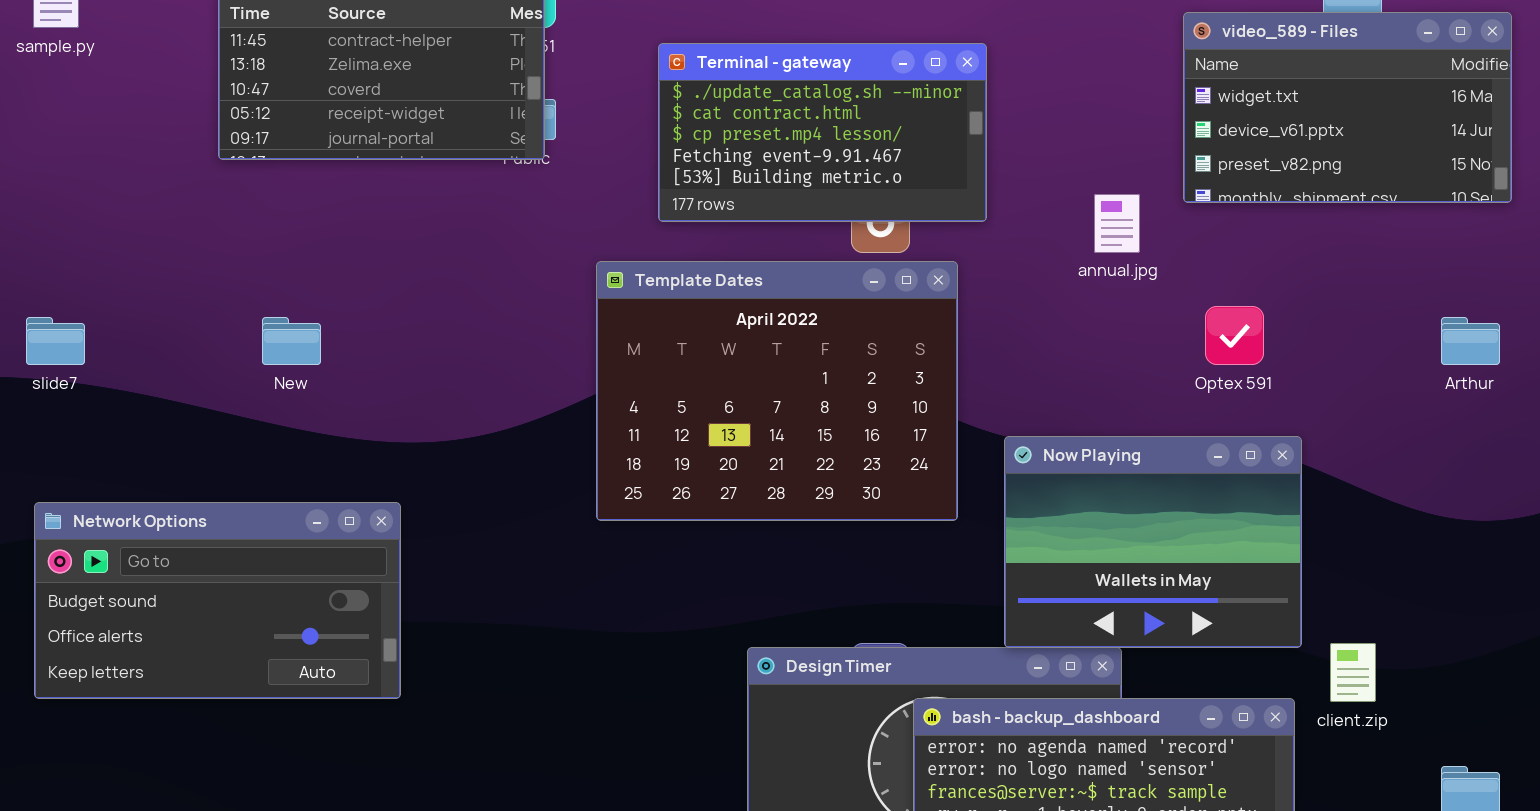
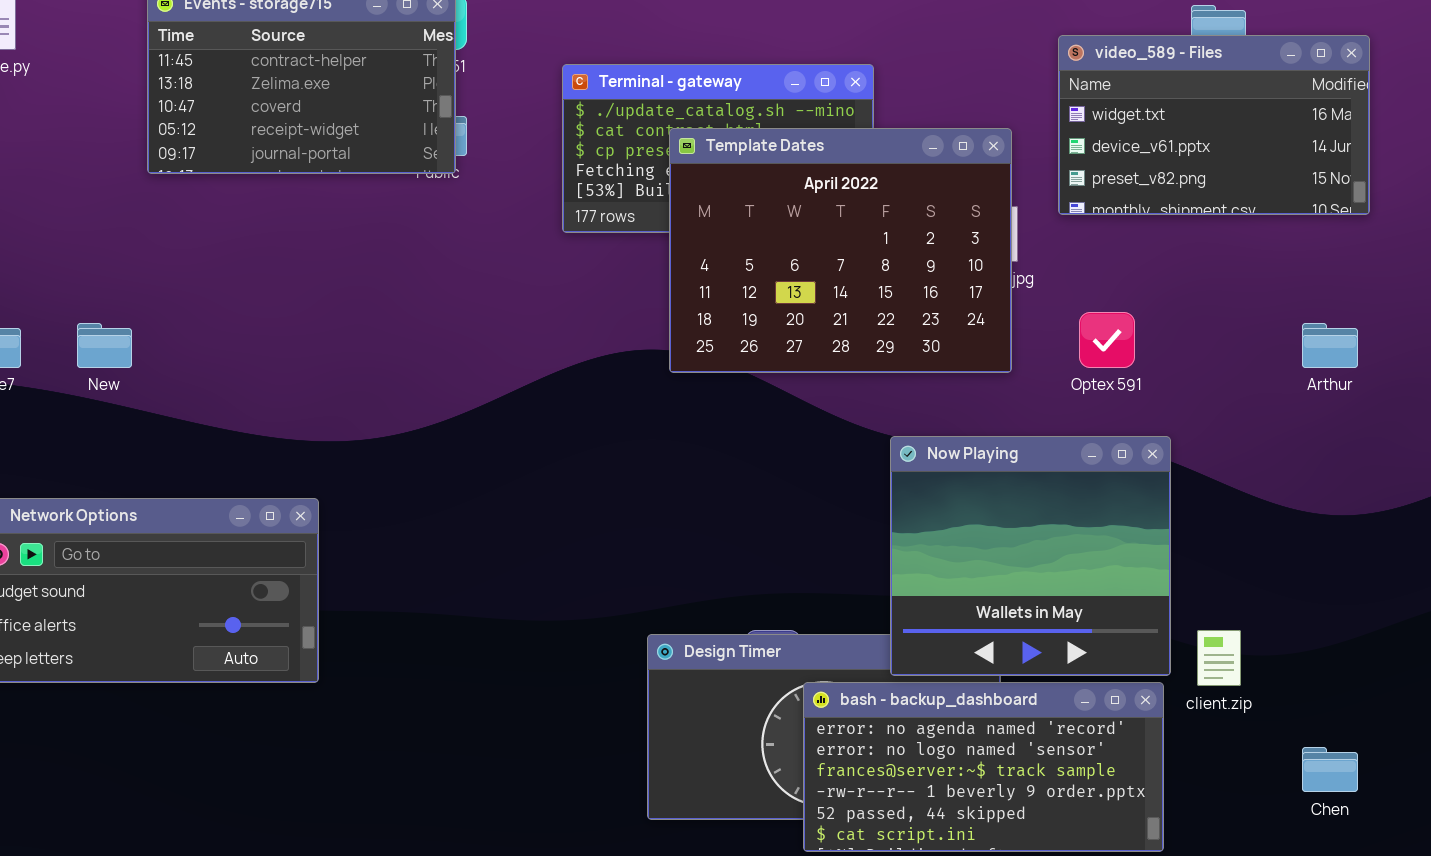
Template Dates: [596,261,958,521] -> [669,128,1012,373], moved
New: [262,317,321,365] -> [77,323,132,368], moved
Now Playing: [1004,436,1302,648] -> [890,436,1171,676], resized

